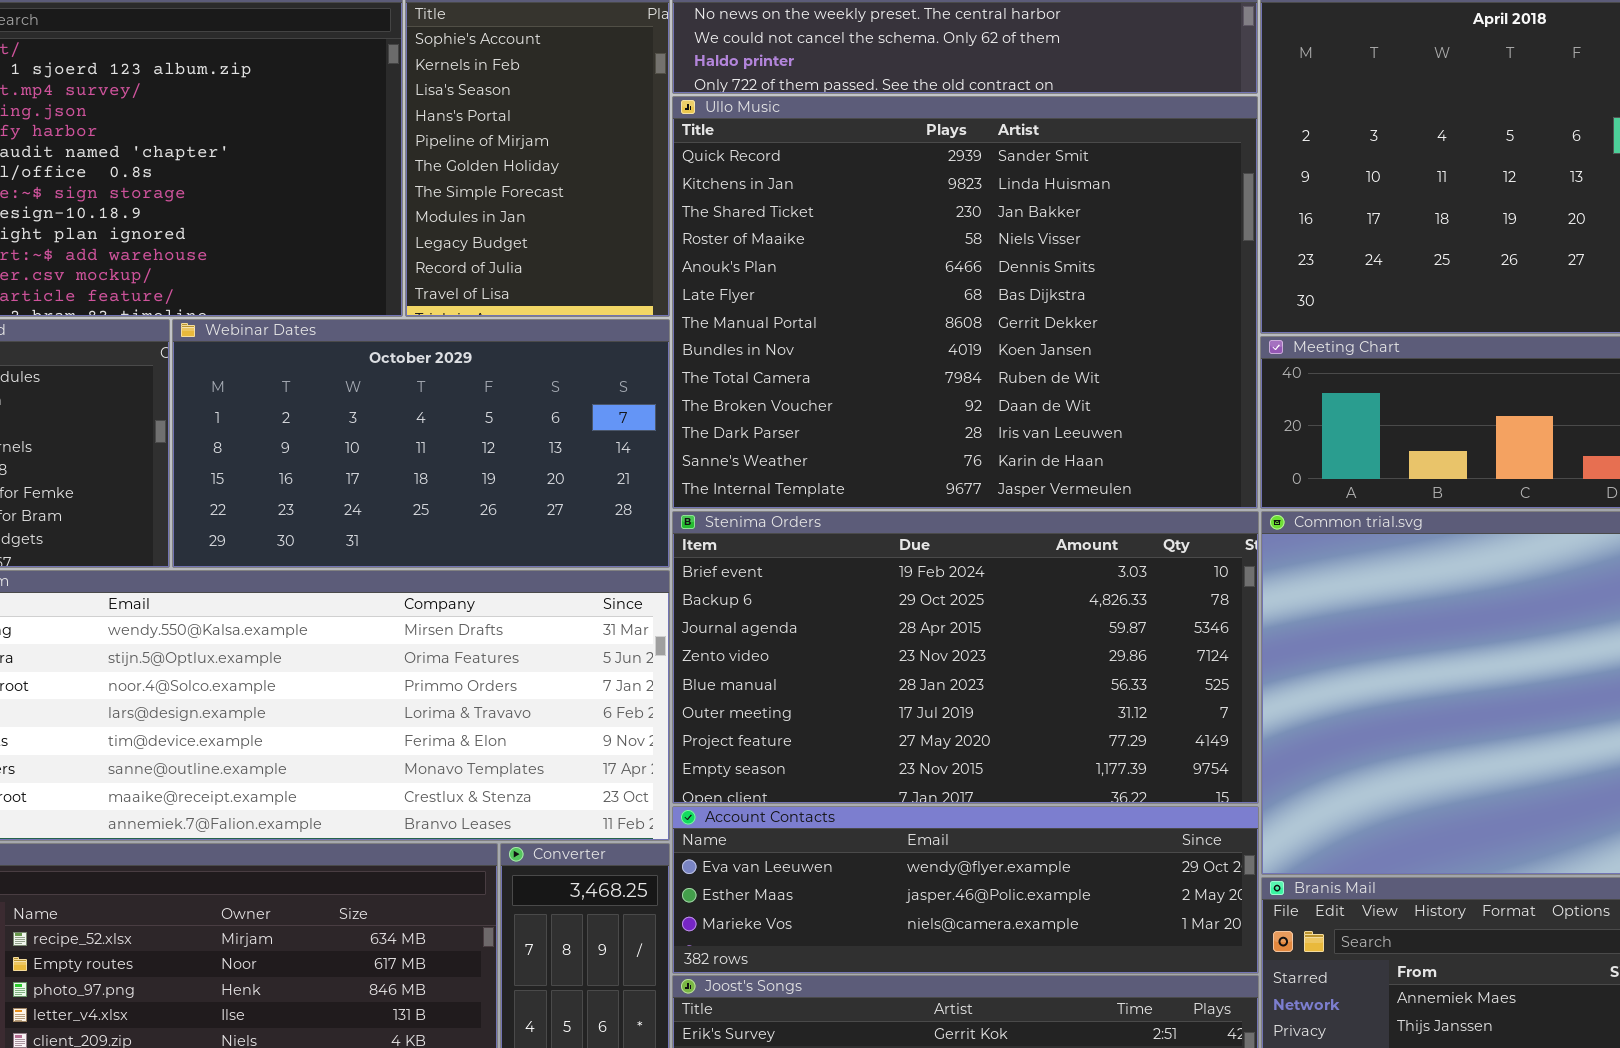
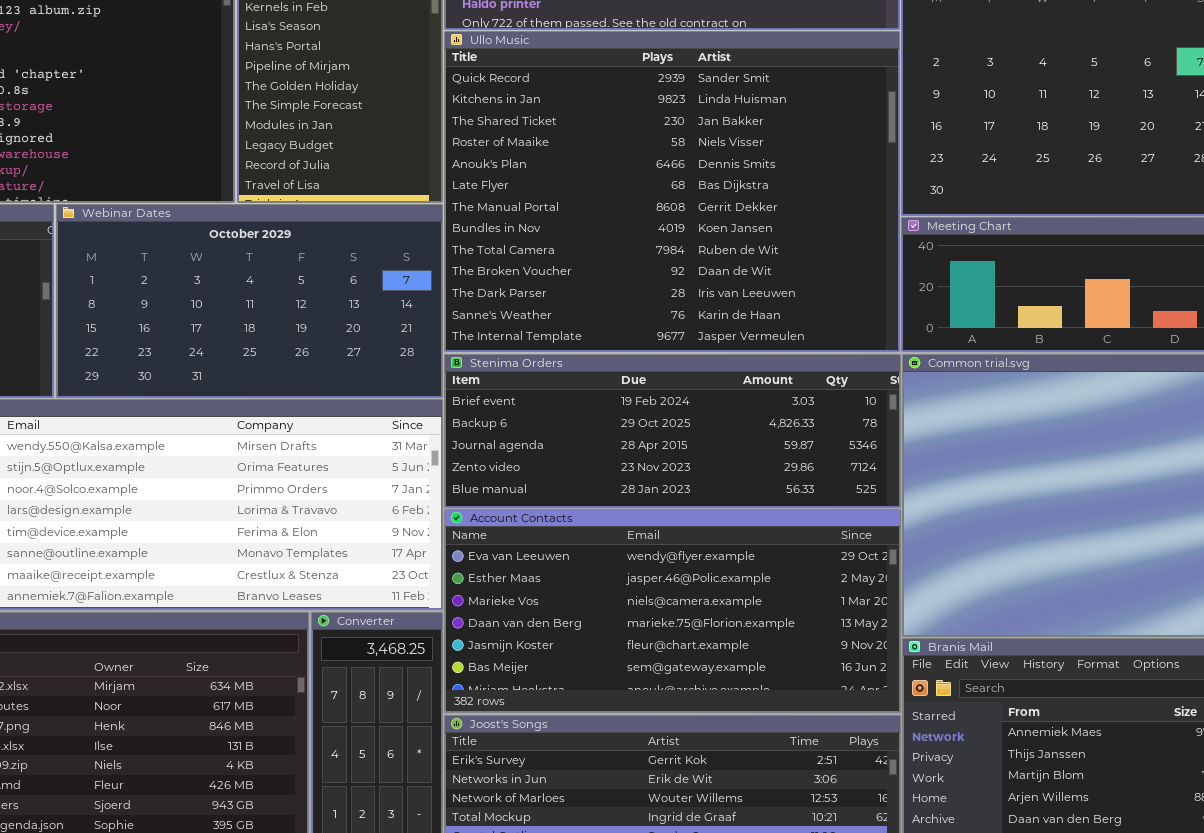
Stenima Orders: [672,511,1259,804] -> [444,354,901,508], resized
Account Contacts: [672,806,1259,974] -> [444,509,901,713], resized

